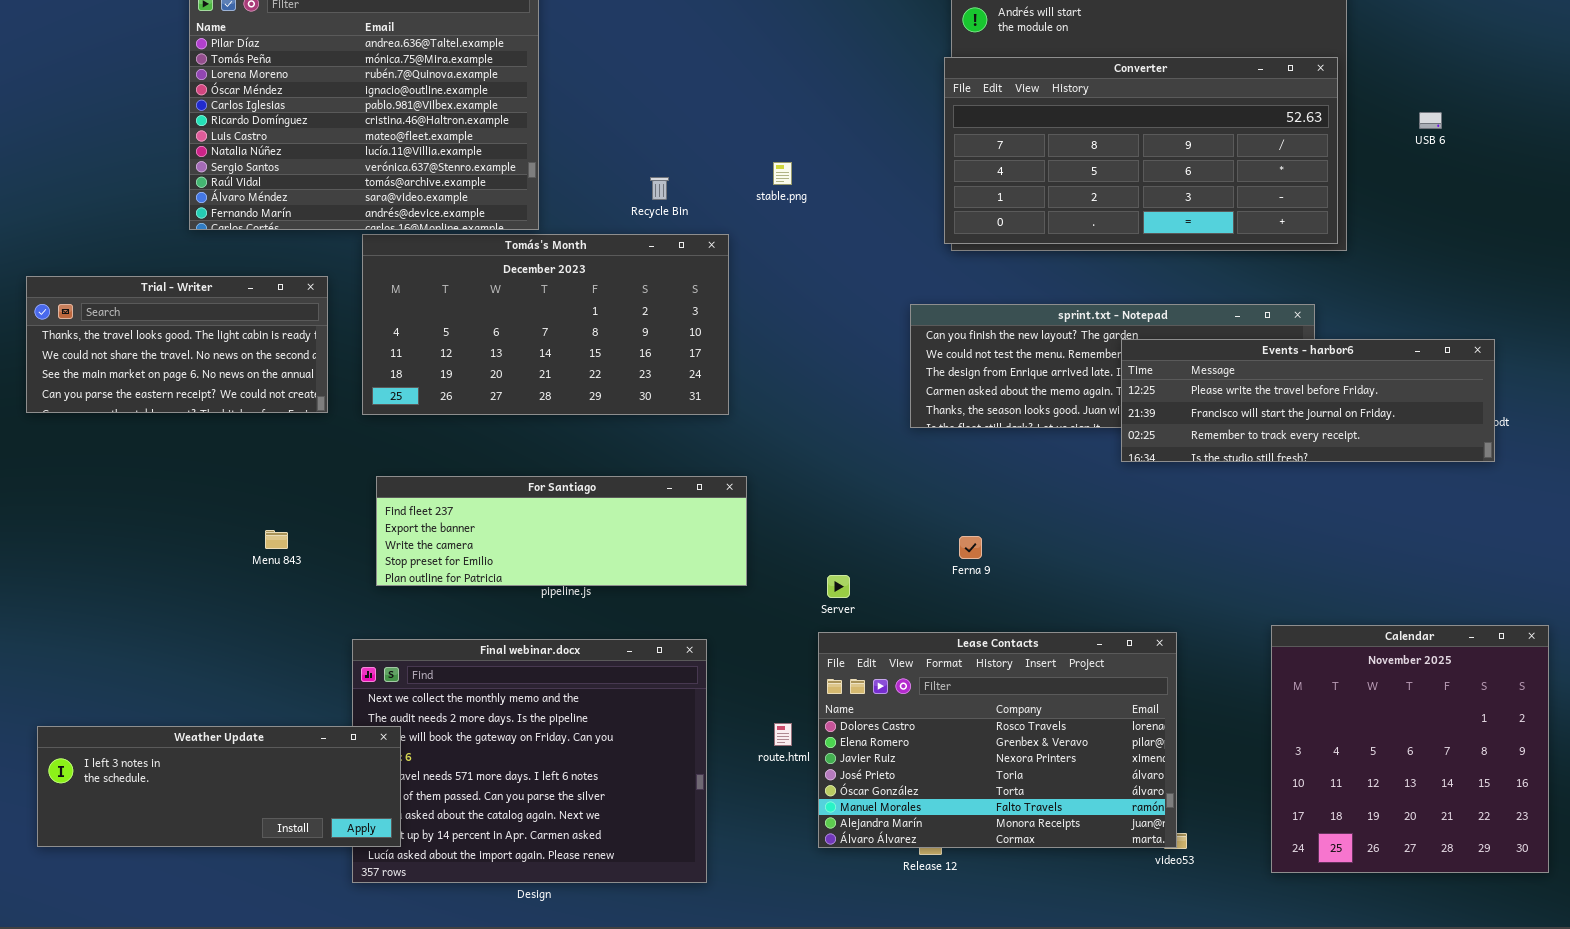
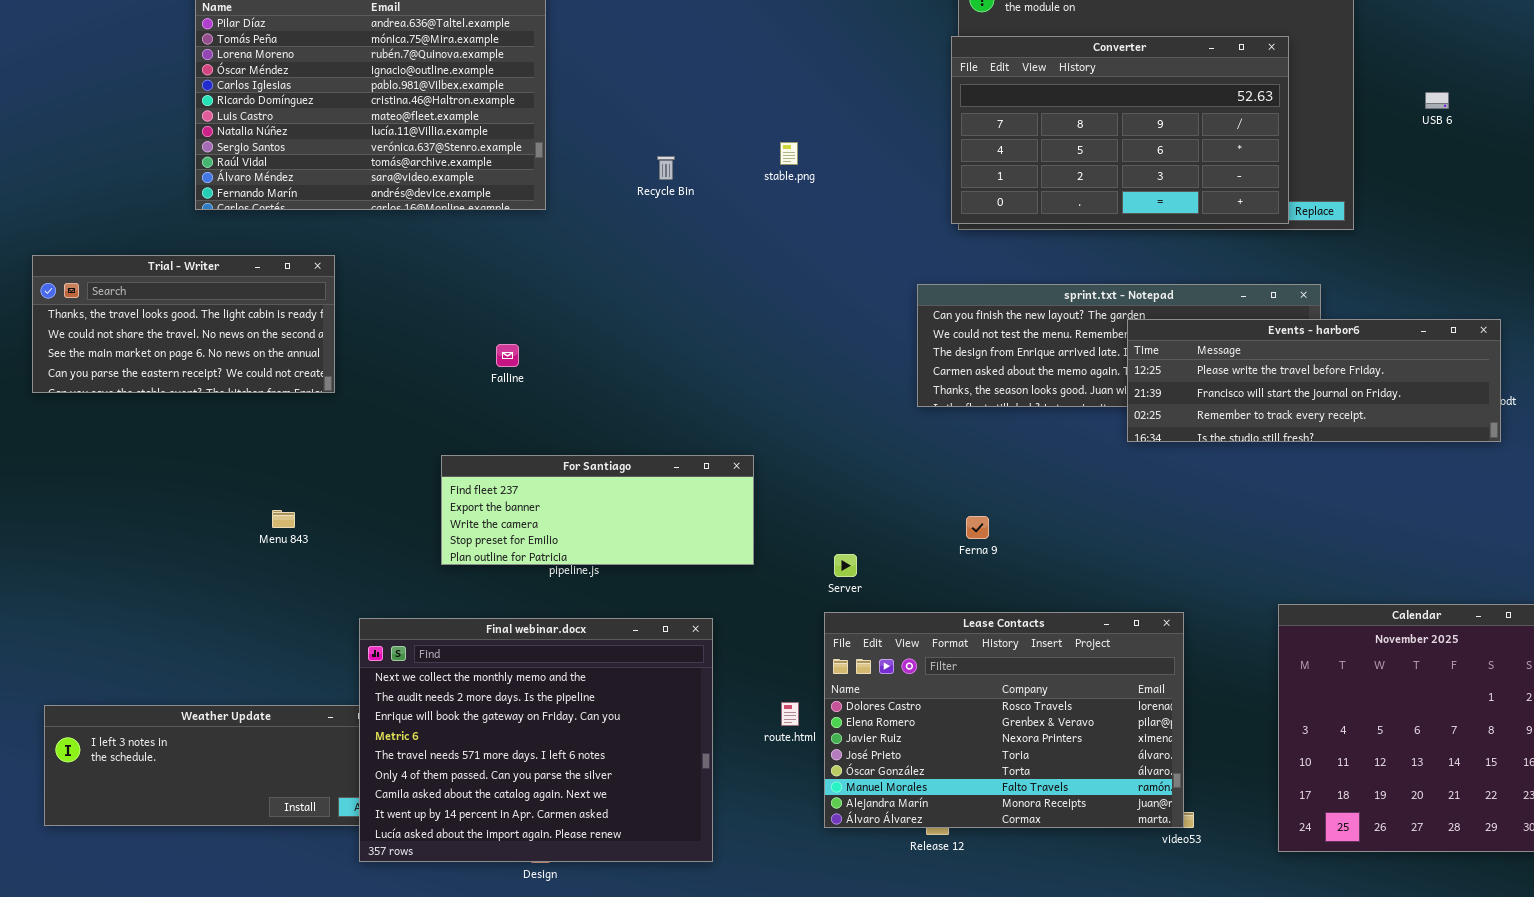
Converter: [944,57,1338,244] -> [951,36,1289,224], resized
Tomás's Month: [362,234,729,415] -> none, closed
For Santiago: [376,476,747,586] -> [441,455,754,565], resized
Final webinar.docx: [352,639,707,883] -> [359,618,713,862], raised

